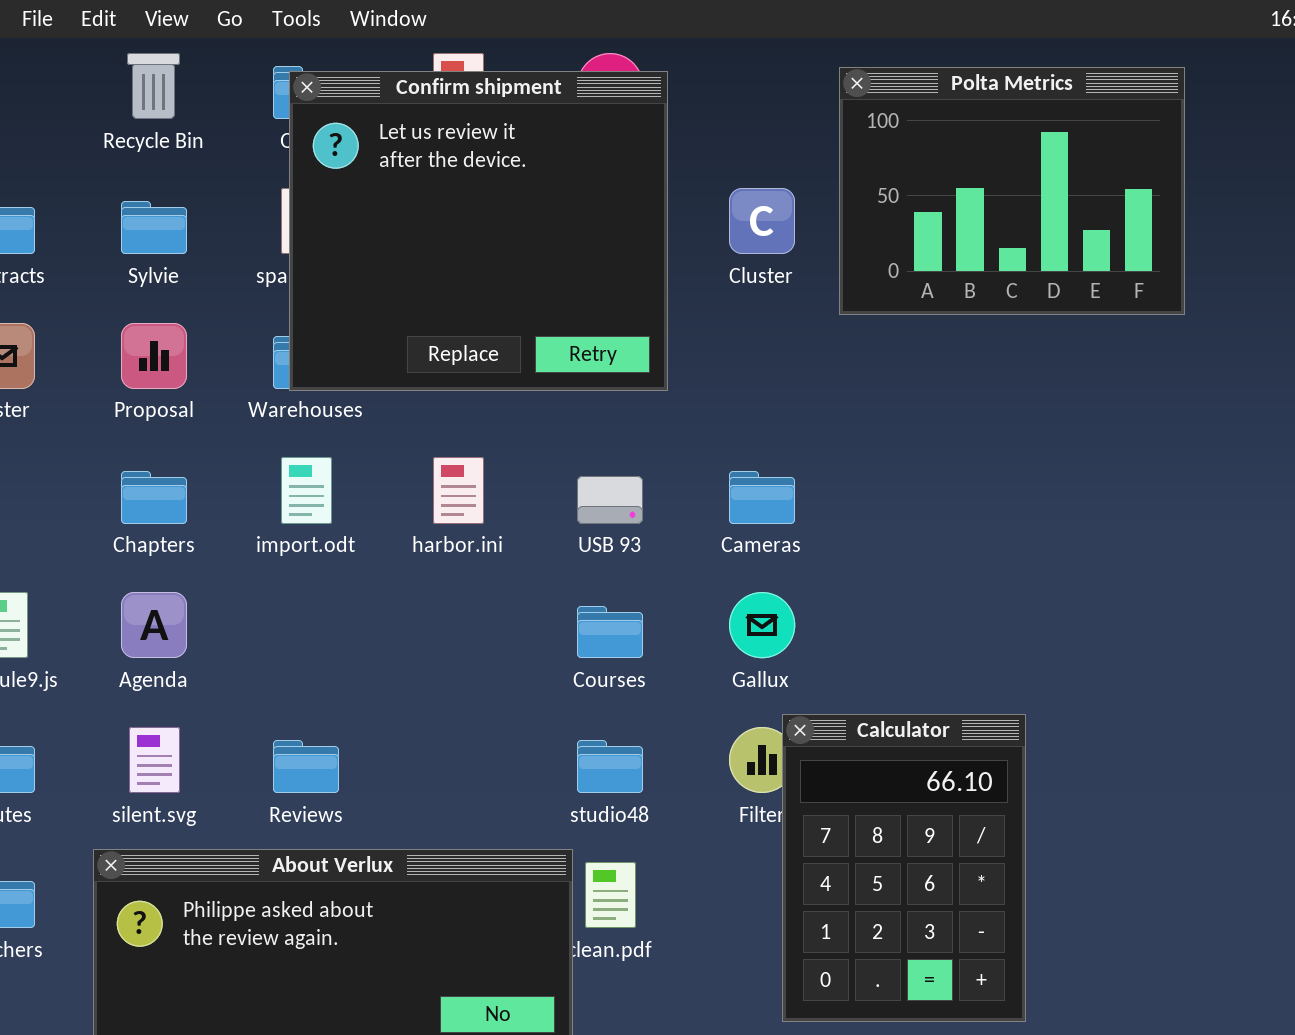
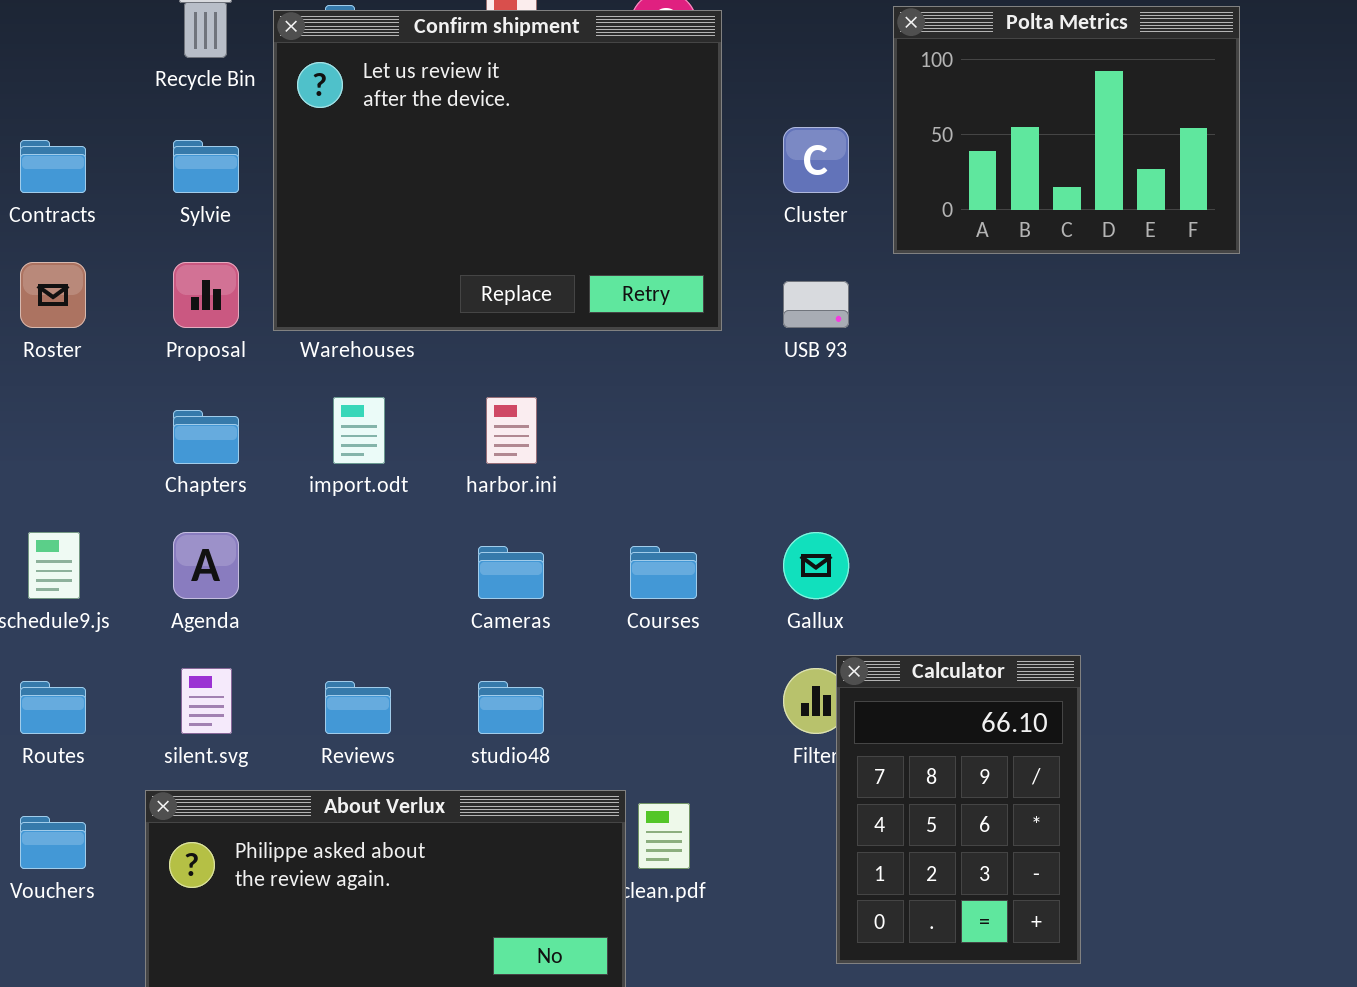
Confirm shipment: [289,71,668,391] -> [273,10,722,331], resized
Cameras: [729,471,795,524] -> [478,546,544,599], moved
USB 93: [577,476,643,524] -> [783,281,849,328], moved
studio48: [577,740,643,793] -> [478,681,544,734], moved

